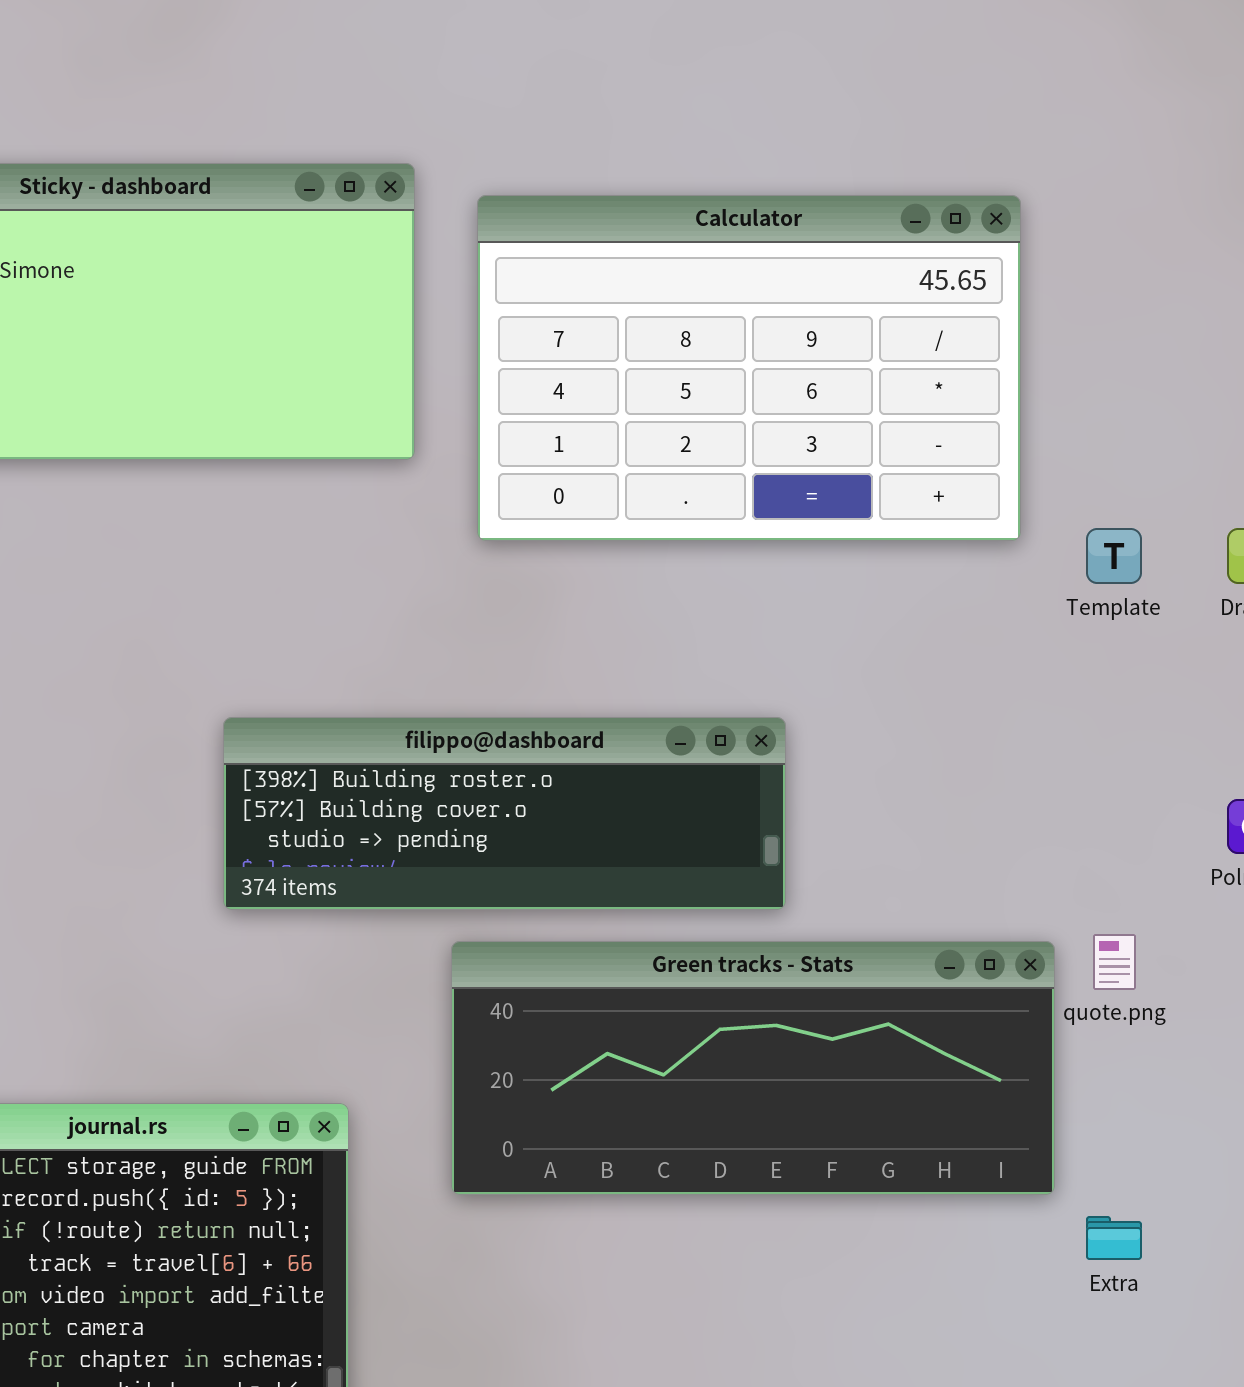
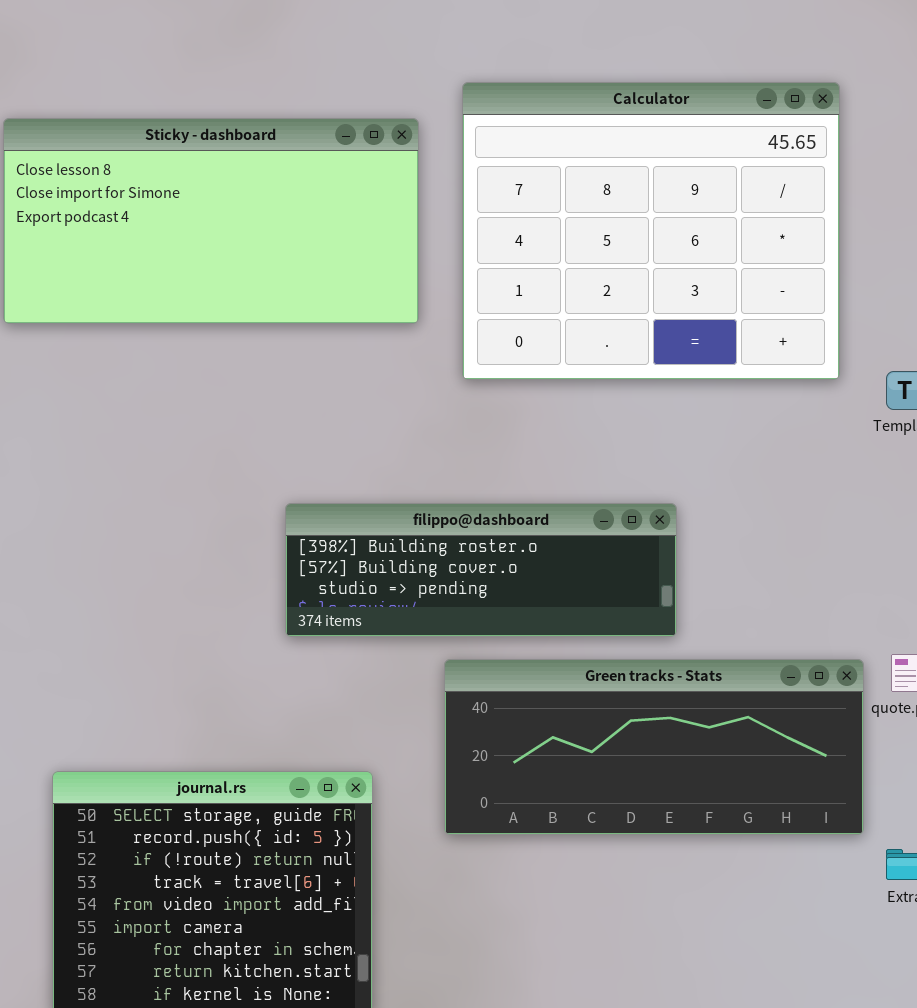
Calculator: [477,195,1021,541] -> [462,82,840,380], resized

